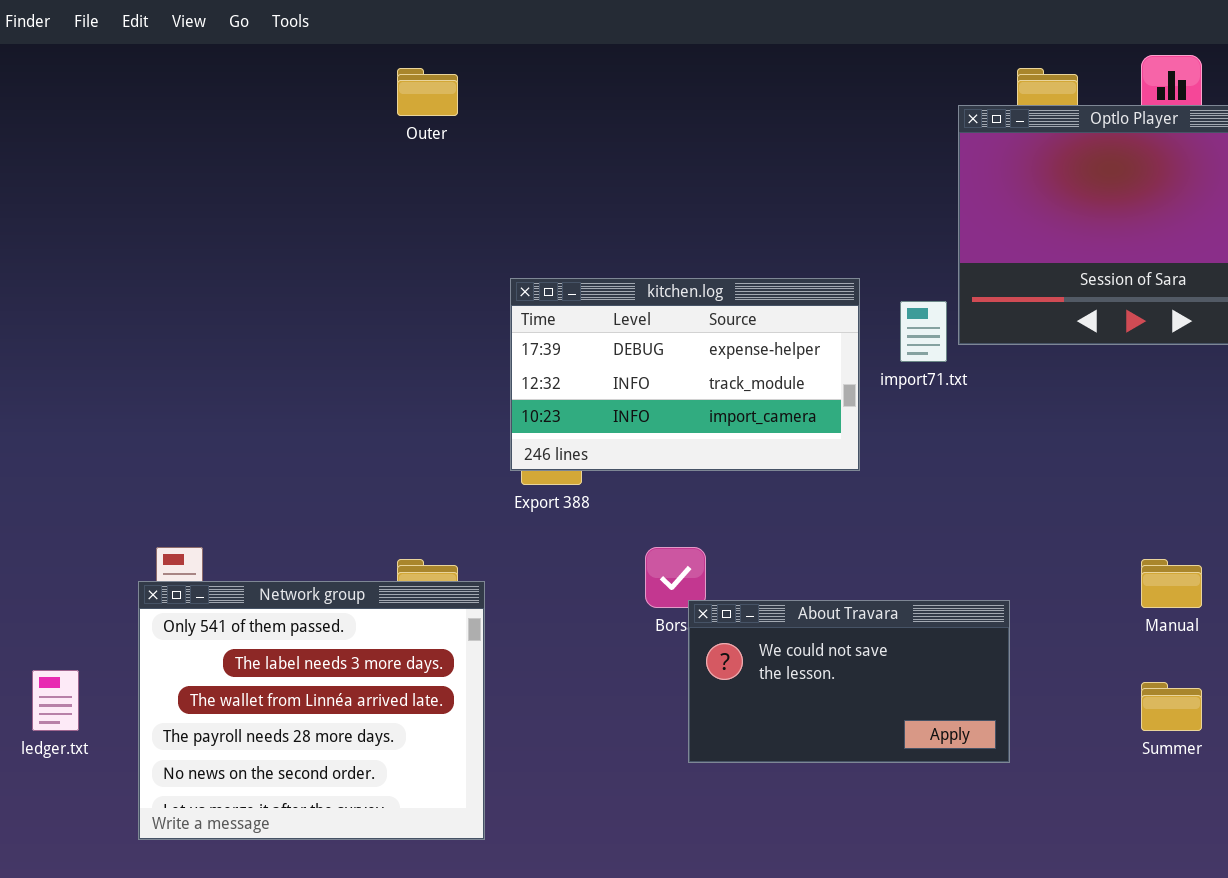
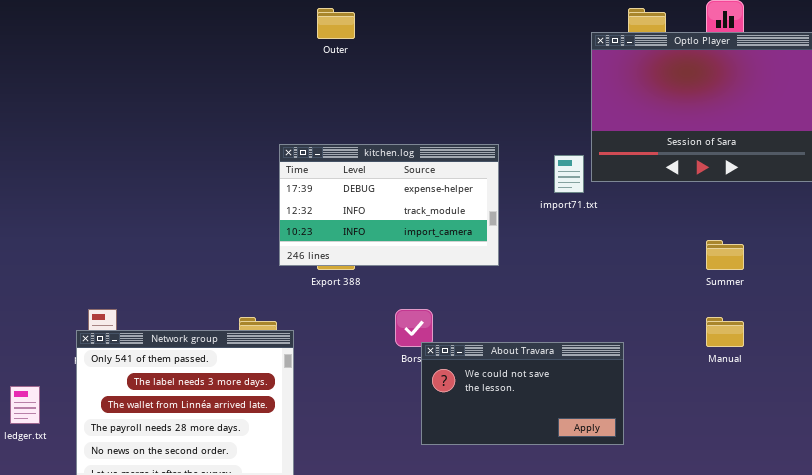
Outer: [397,68,458,116] -> [317,8,355,39], moved
kitchen.log: [510,278,860,471] -> [279,144,499,266], moved
Summer: [1141,682,1202,731] -> [706,240,744,270], moved

